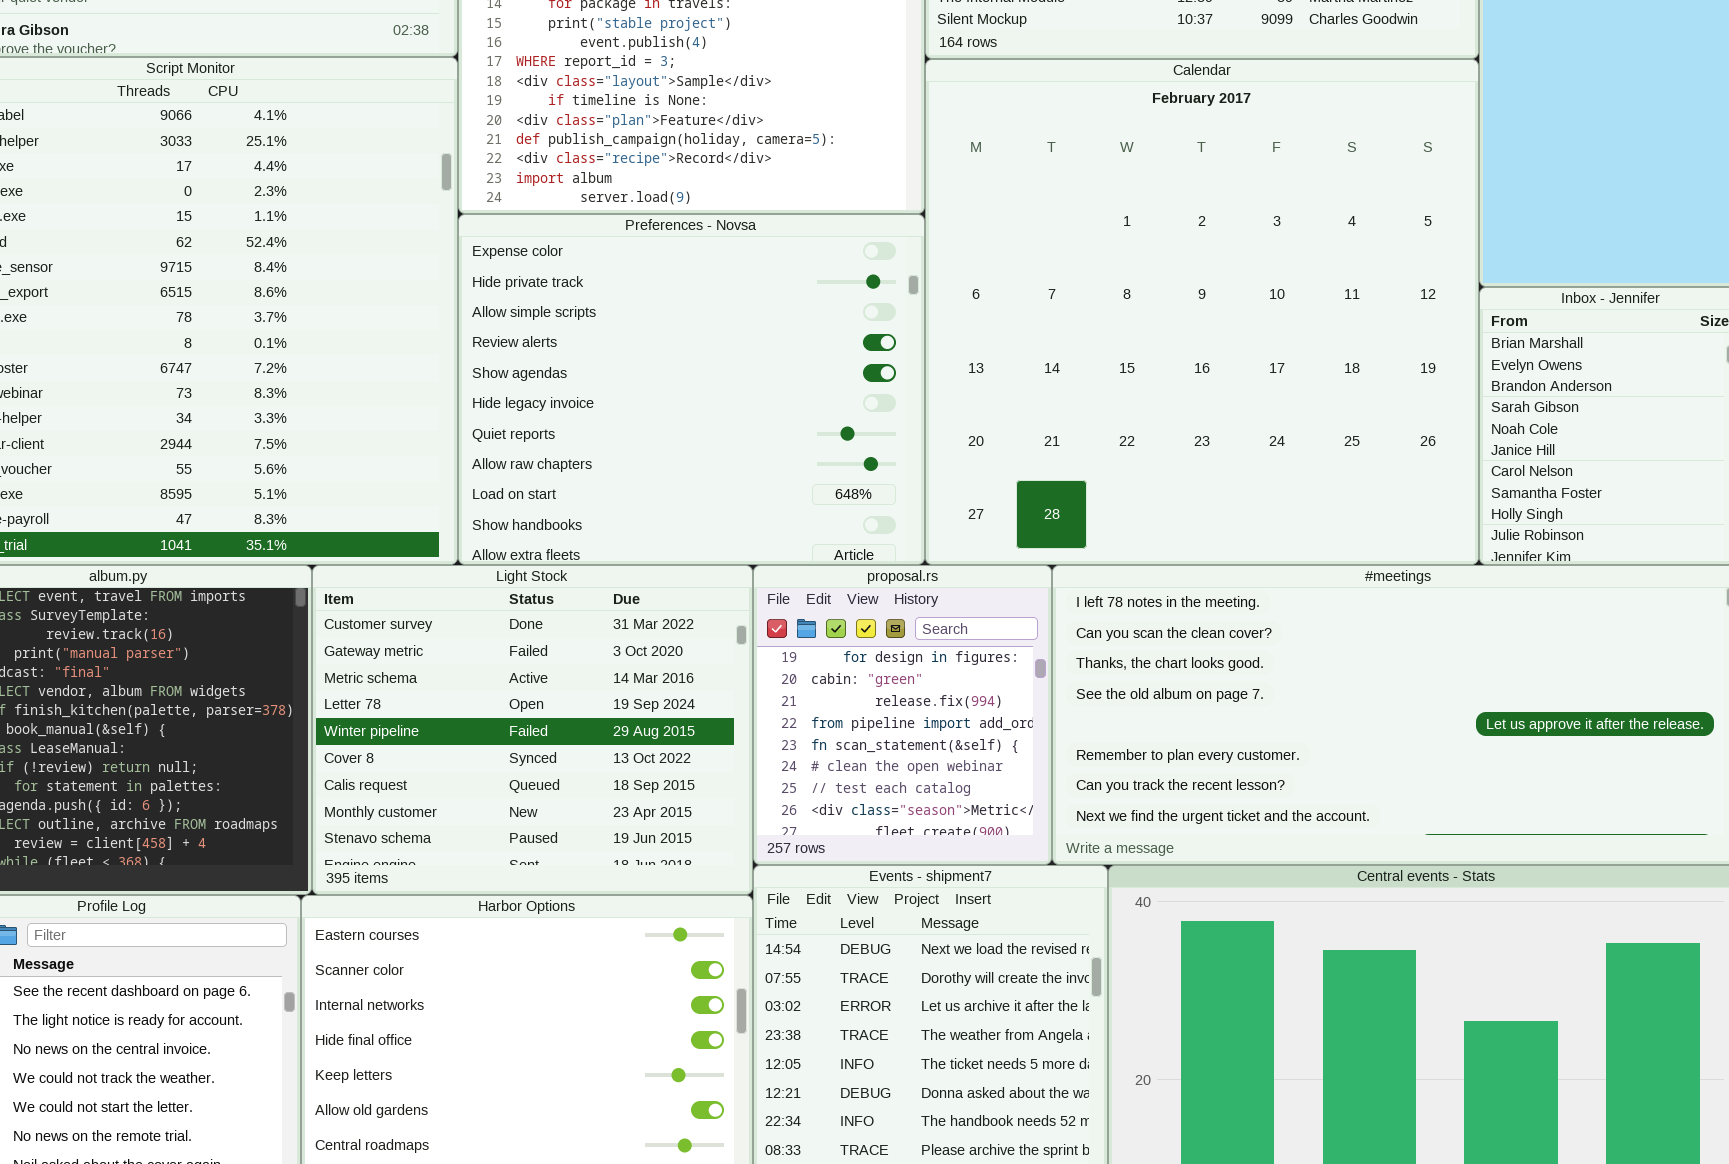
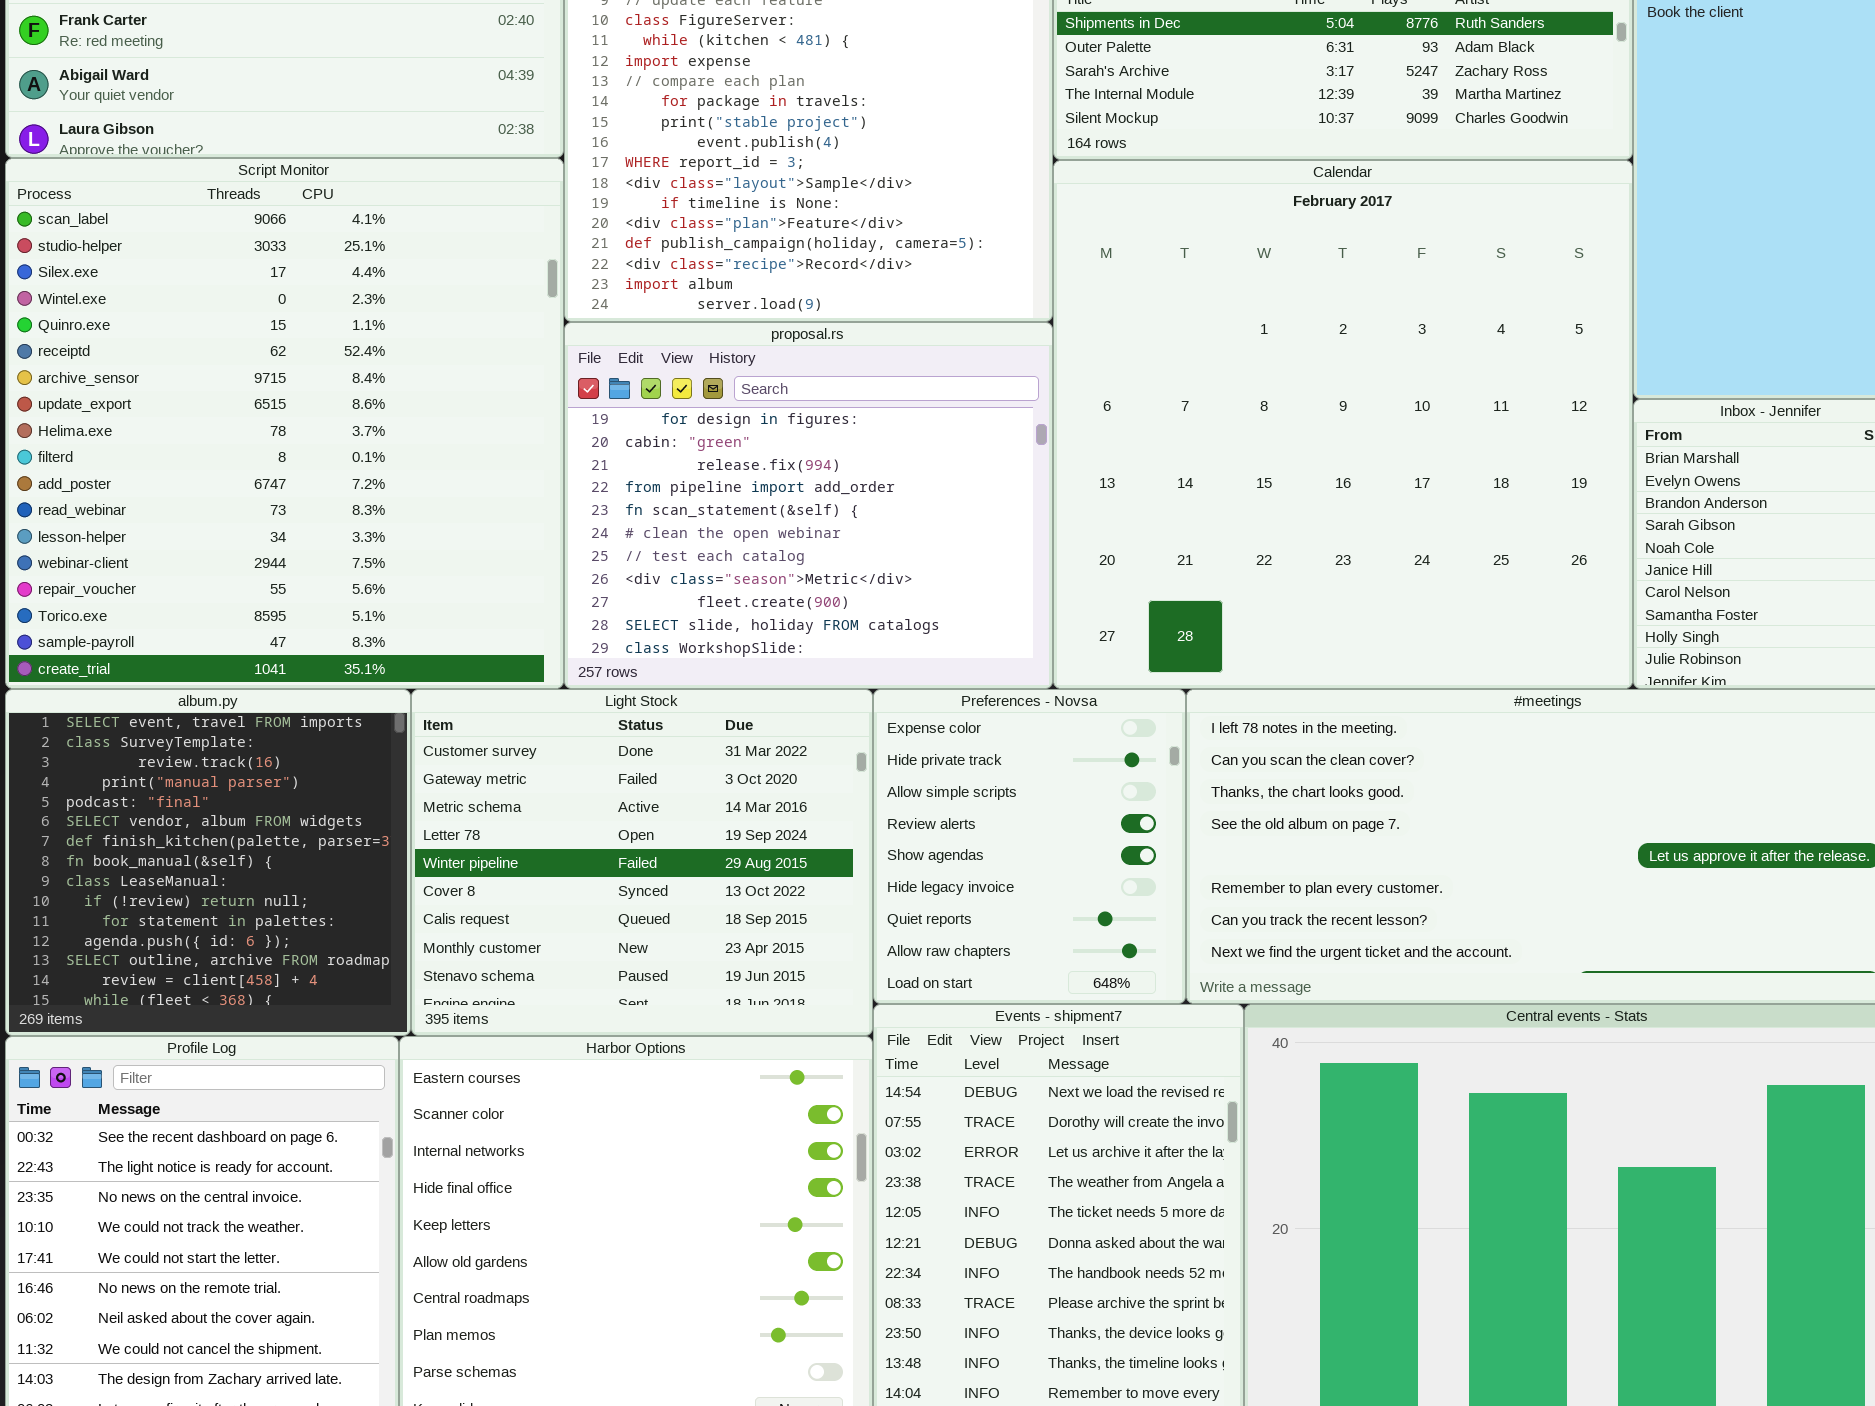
Preferences - Novsa: [458,214,925,565] -> [873,689,1186,1004], moved, resized
proposal.rs: [753,565,1052,865] -> [564,322,1053,689], moved, resized

